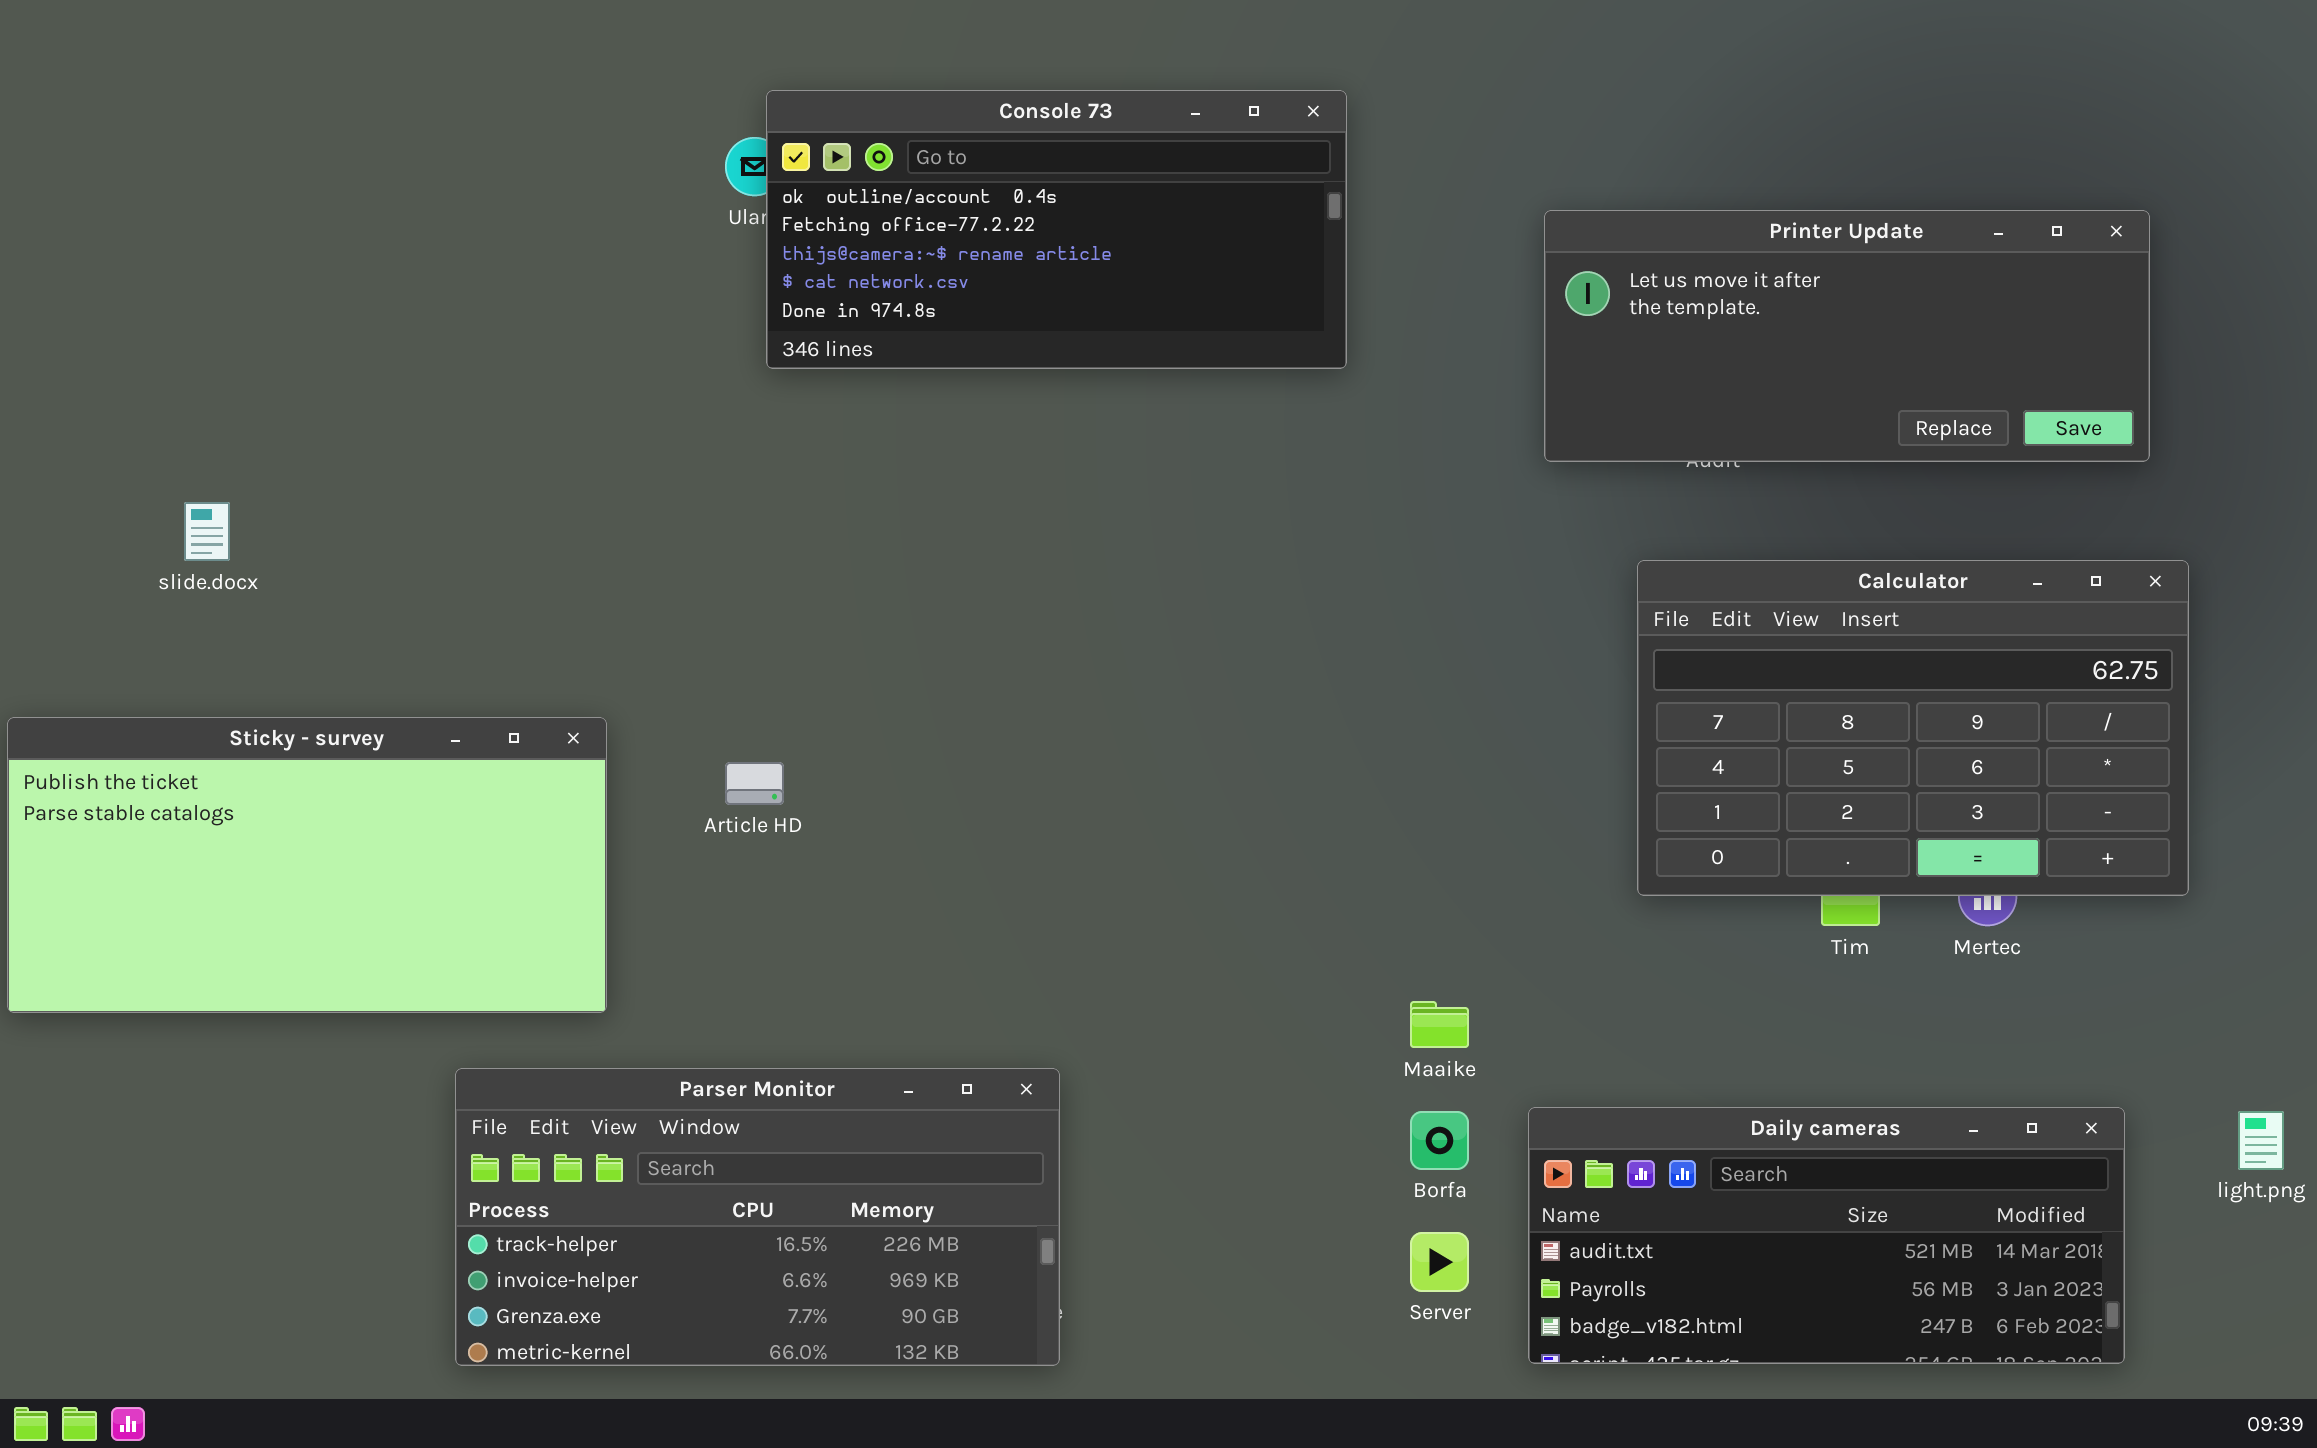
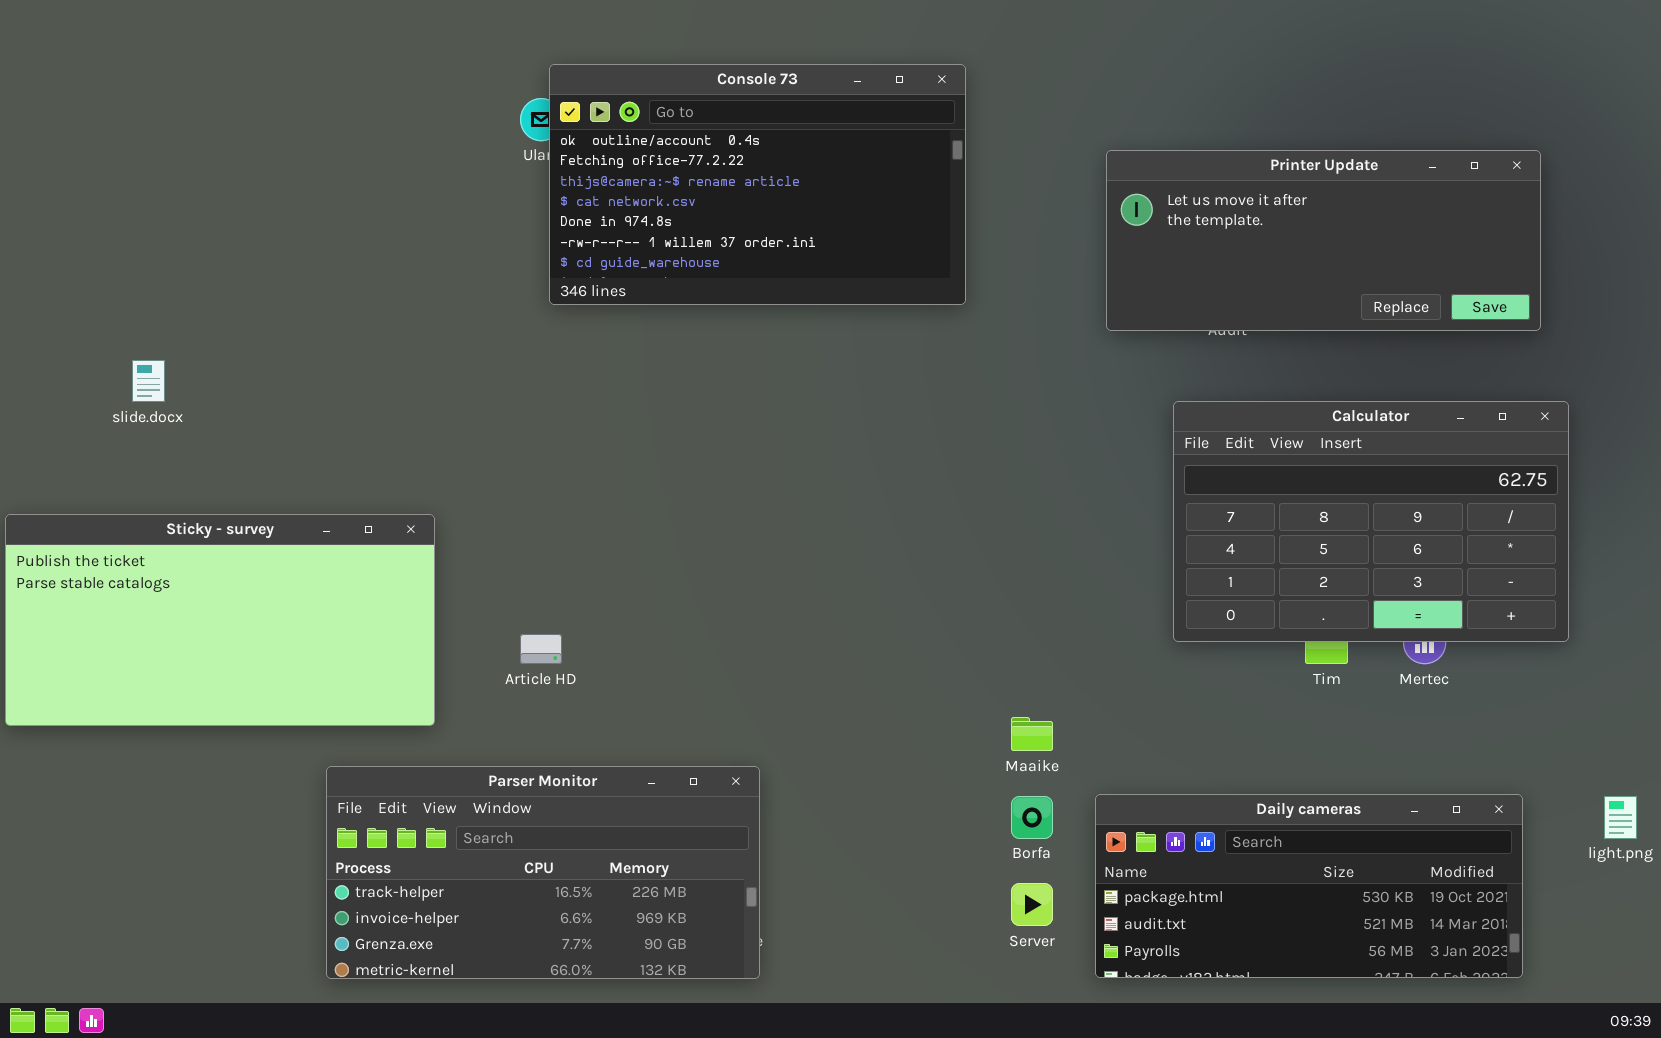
Console 73: [766,90,1347,369] -> [549,64,966,305], resized
Article HD: [725,762,784,805] -> [520,634,562,664], moved
Daily cameras: [1528,1107,2125,1364] -> [1095,794,1523,978], scrolled up 1 row

